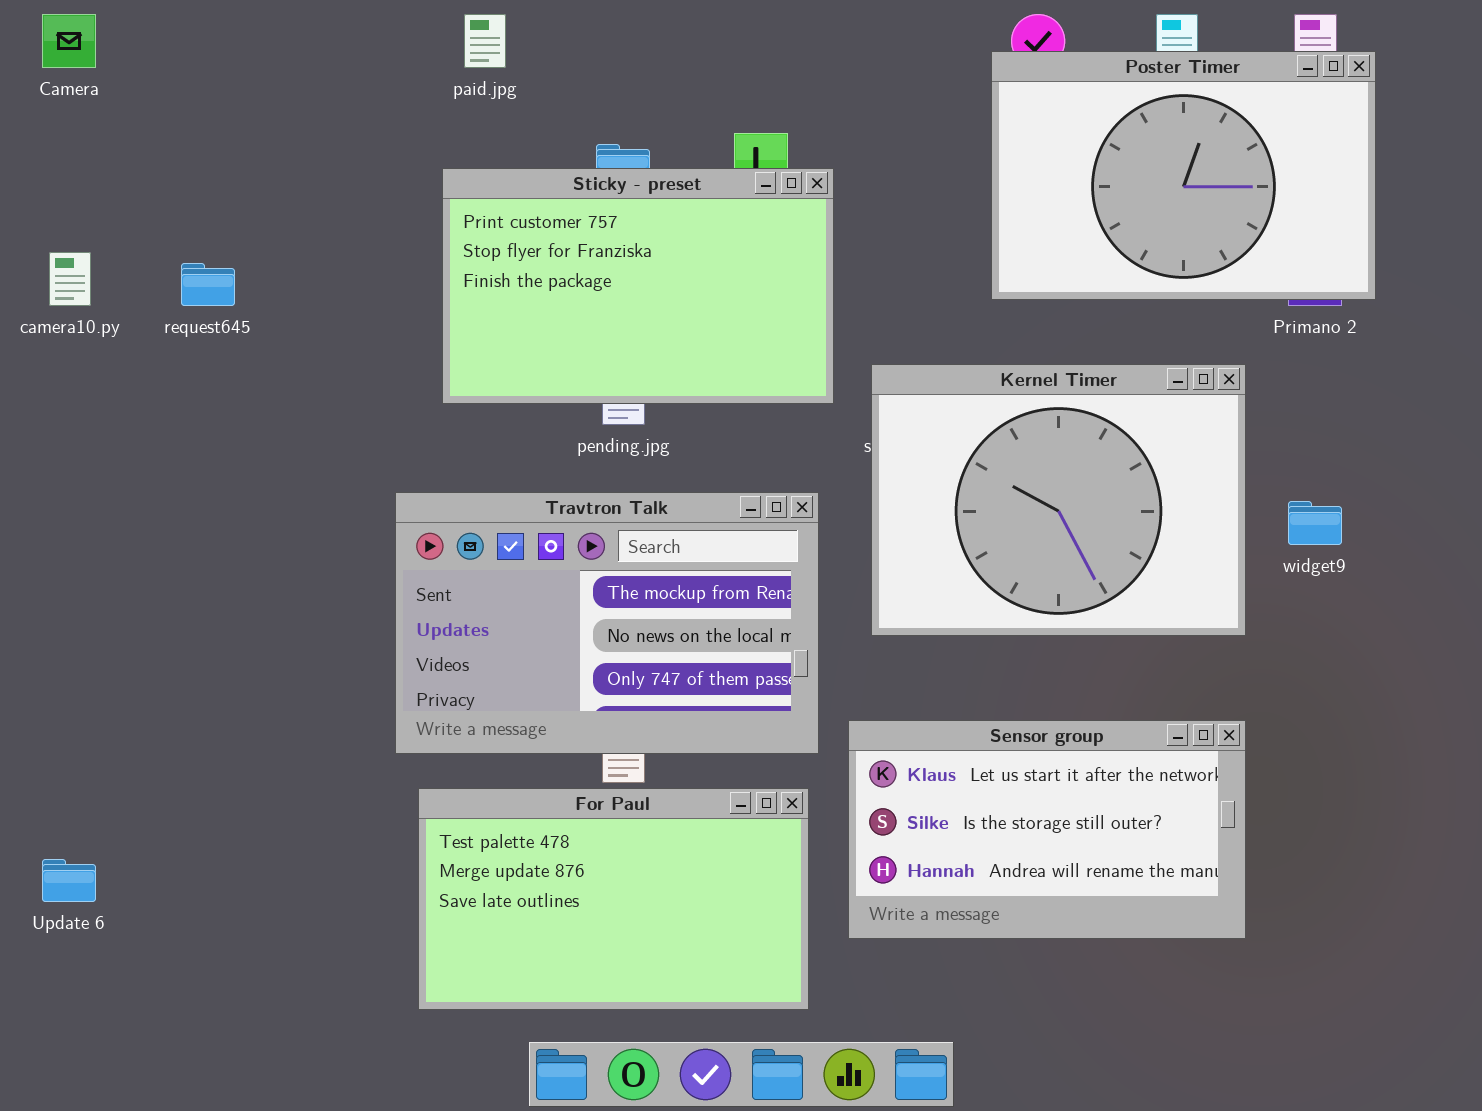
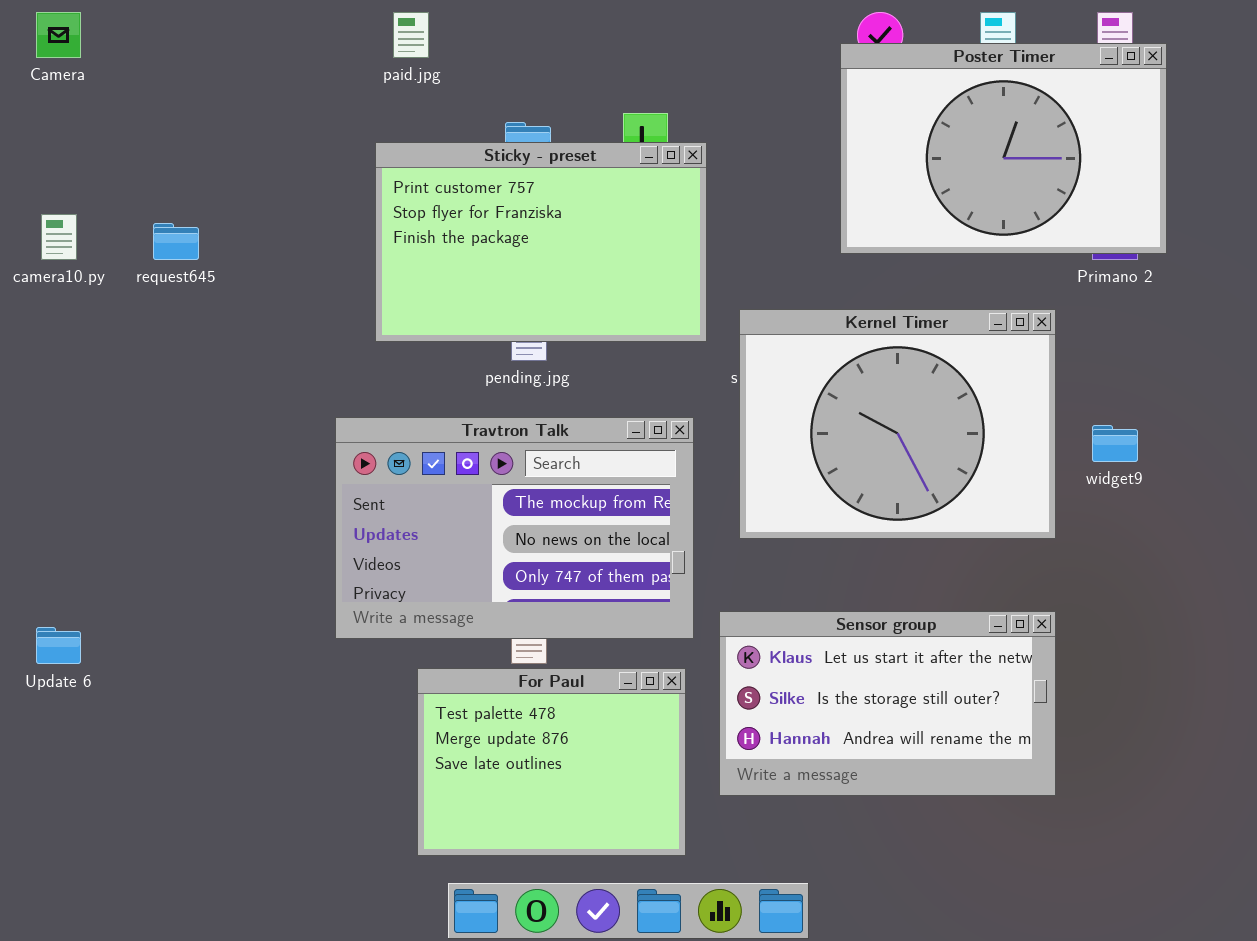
For Paul: [418,788,809,1010] -> [417,668,686,856], resized
Update 6: [42,859,96,902] -> [36,627,81,664], moved

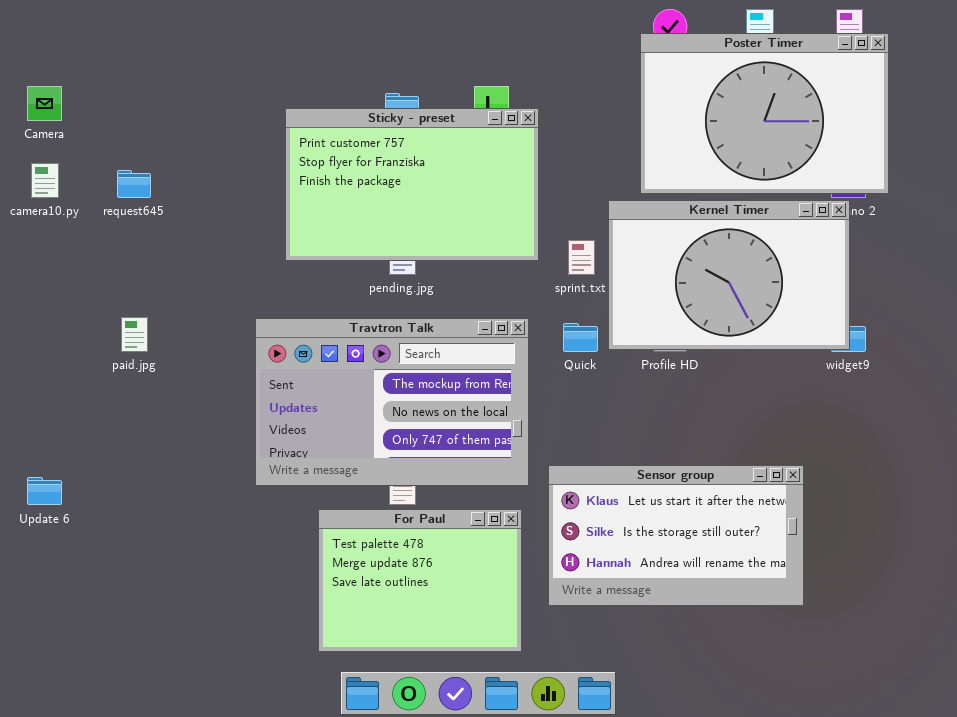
Camera: [36,12,81,58] -> [27,86,62,121], moved
paid.jpg: [393,12,429,58] -> [121,317,148,352], moved
Kernel Timer: [739,309,1056,539] -> [608,200,850,350], moved, resized

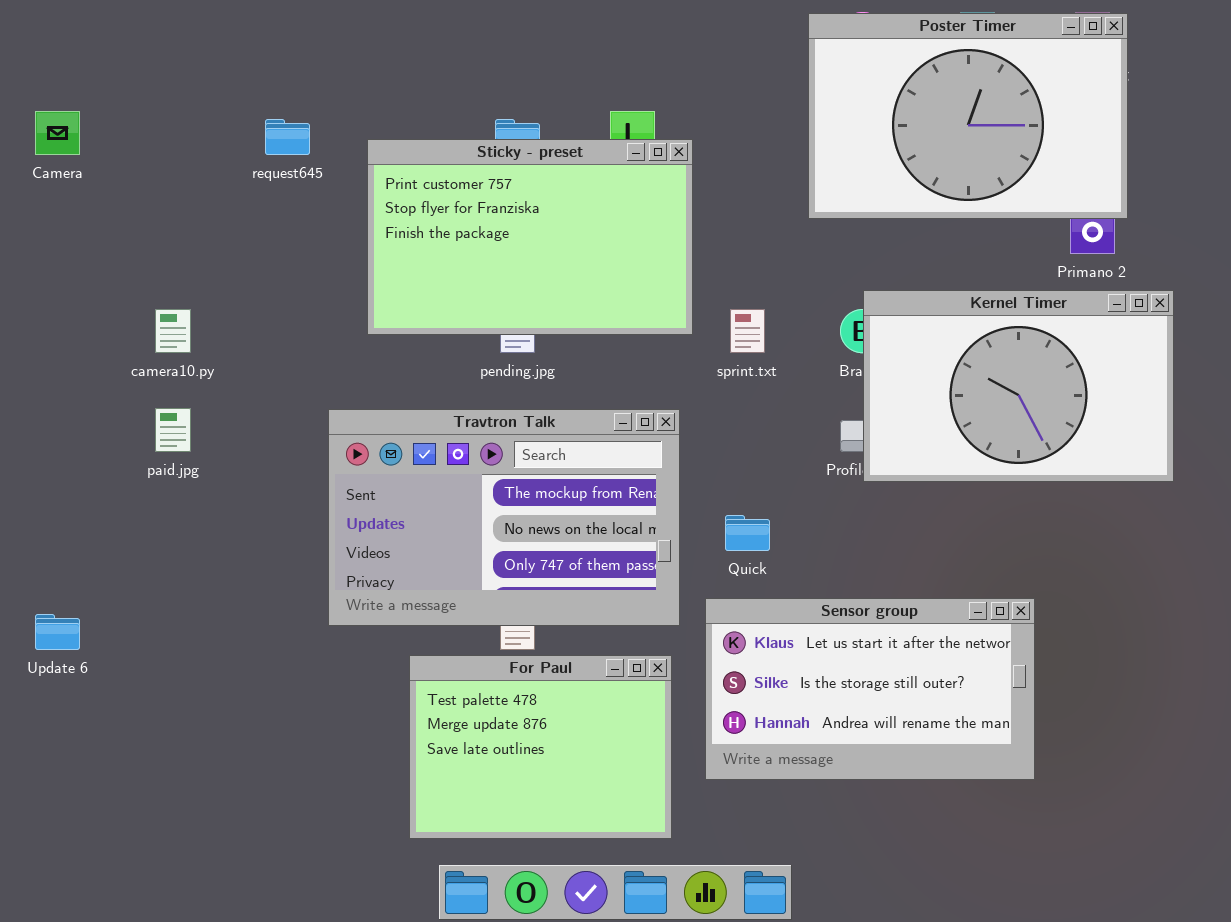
Poster Timer: [640,33,889,194] -> [808,13,1128,219], moved
camera10.py: [31,163,59,198] -> [155,309,191,353], moved
request645: [117,170,151,198] -> [265,119,310,155], moved
Kernel Timer: [608,200,850,350] -> [863,290,1174,482], moved
Quick: [563,323,598,352] -> [725,515,770,551], moved

